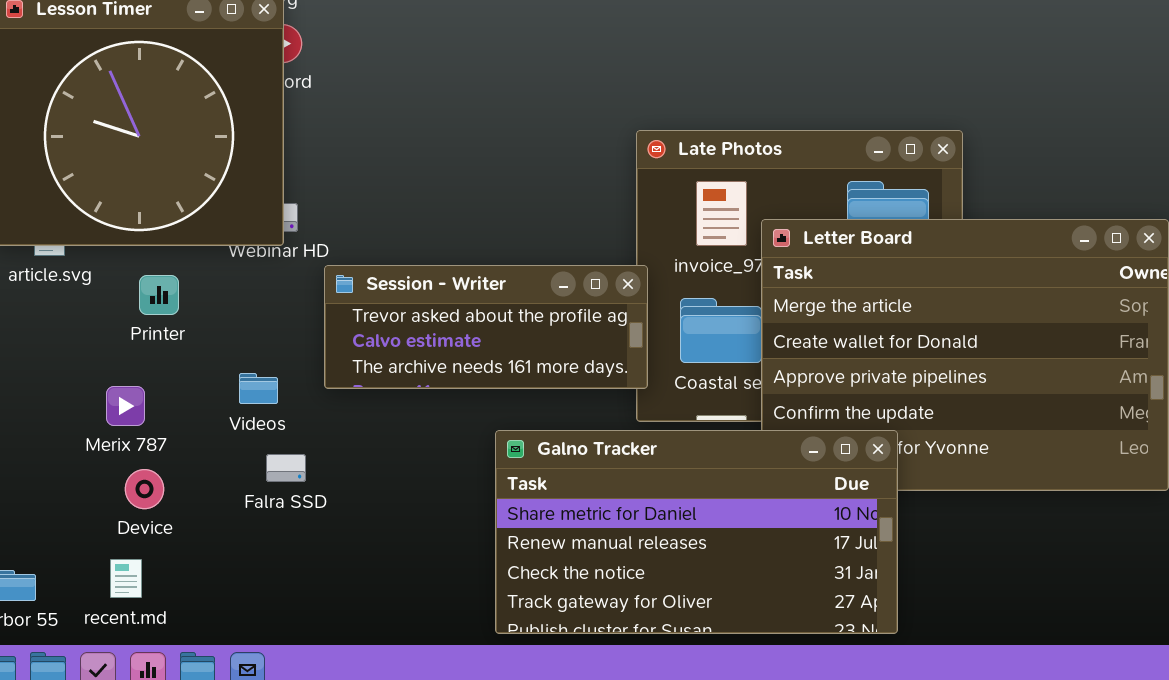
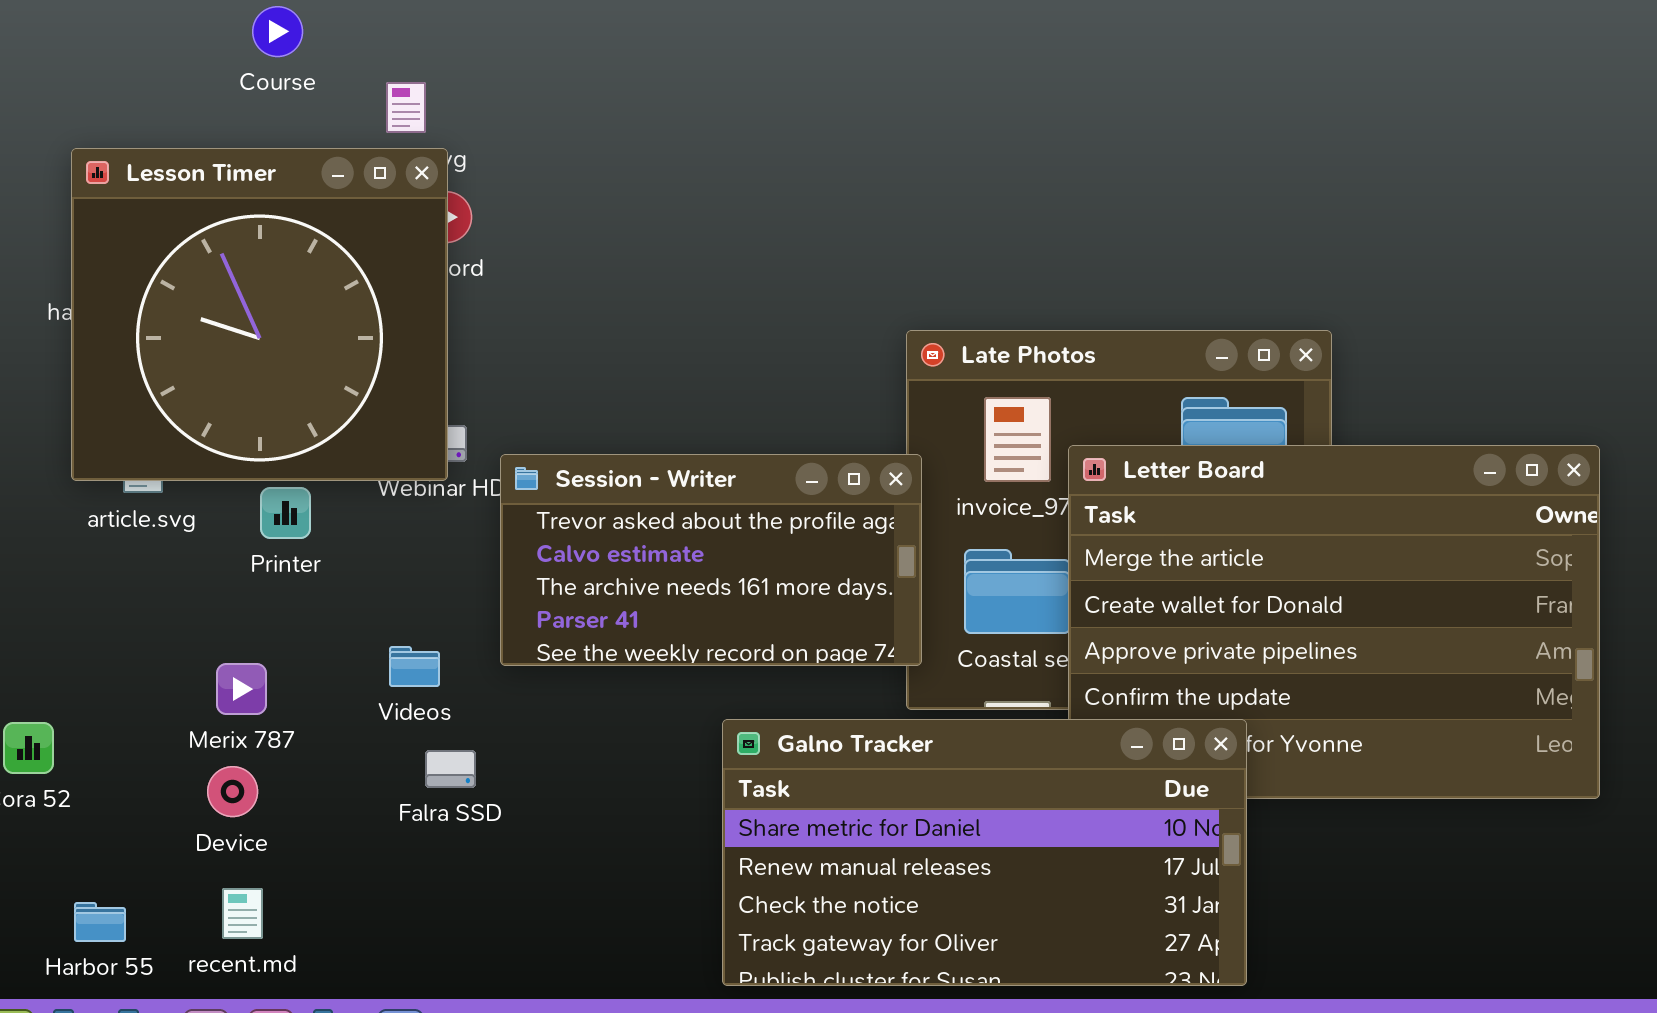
Session - Writer: [324,265,648,389] -> [500,454,922,666], resized
Printer: [139,275,179,315] -> [260,487,311,539], moved
Device: [125,469,164,509] -> [207,766,258,817], moved

